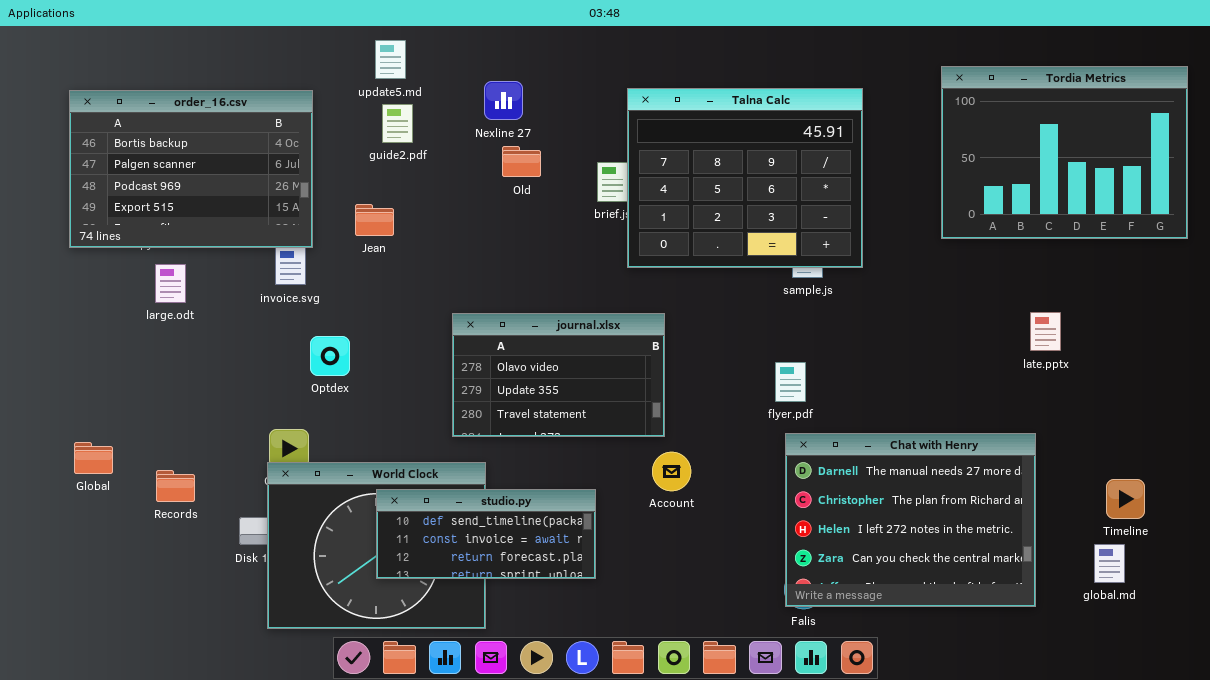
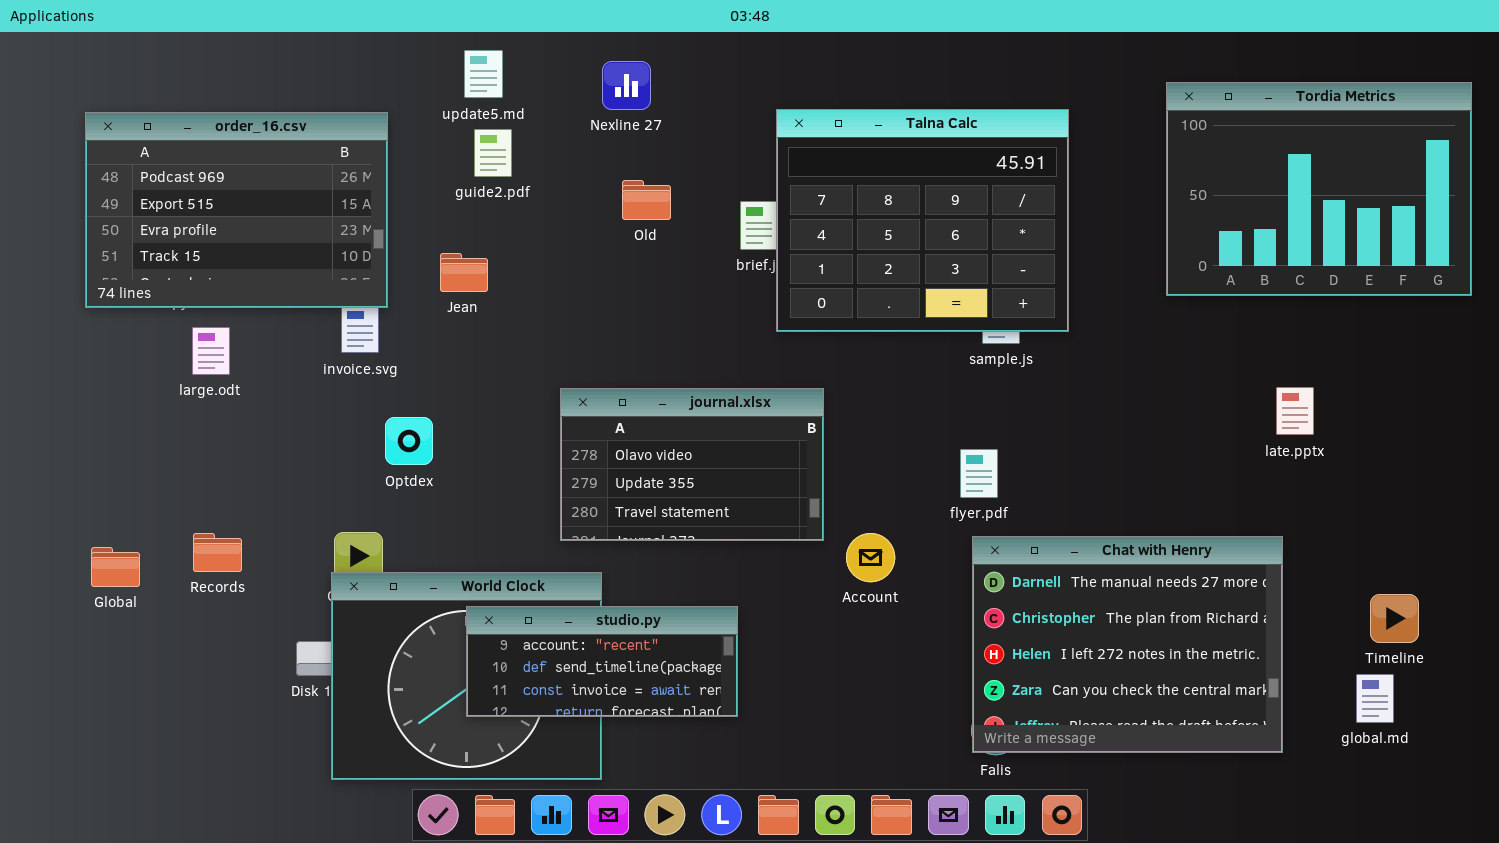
Nexline 27: [484,81,523,120] -> [602,61,651,110], moved
order_16.csv: [69,90,313,248] -> [85,112,388,308], scrolled down 2 rows
Account: [652,452,691,491] -> [846,533,895,582], moved
Records: [156,470,195,502] -> [193,533,242,572], moved
studio.py: [376,489,596,579] -> [466,606,738,717], scrolled up 1 row

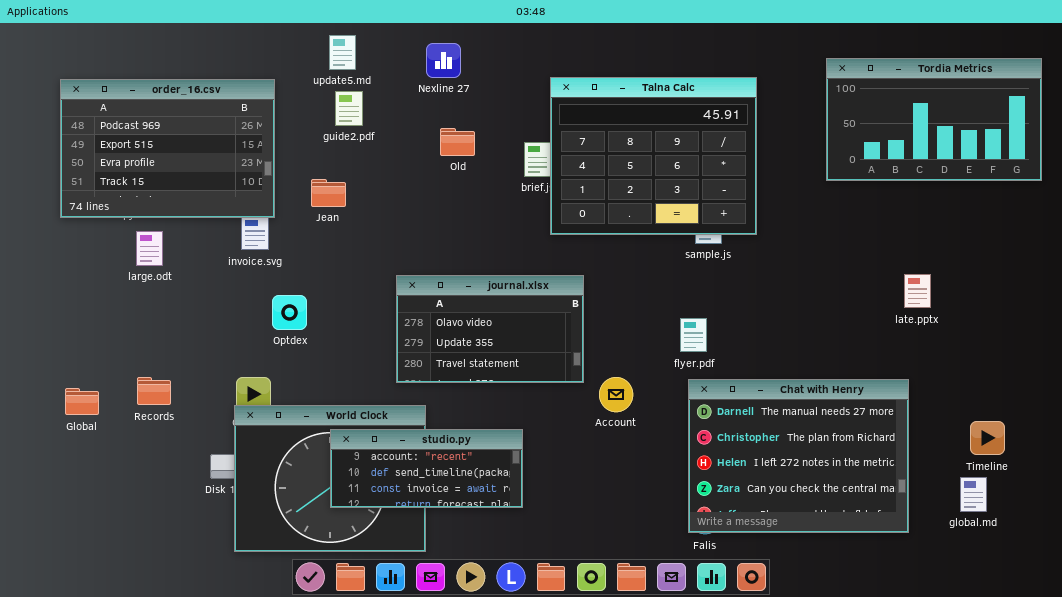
Tordia Metrics: [1166,82,1472,296] -> [826,58,1042,181], resized

